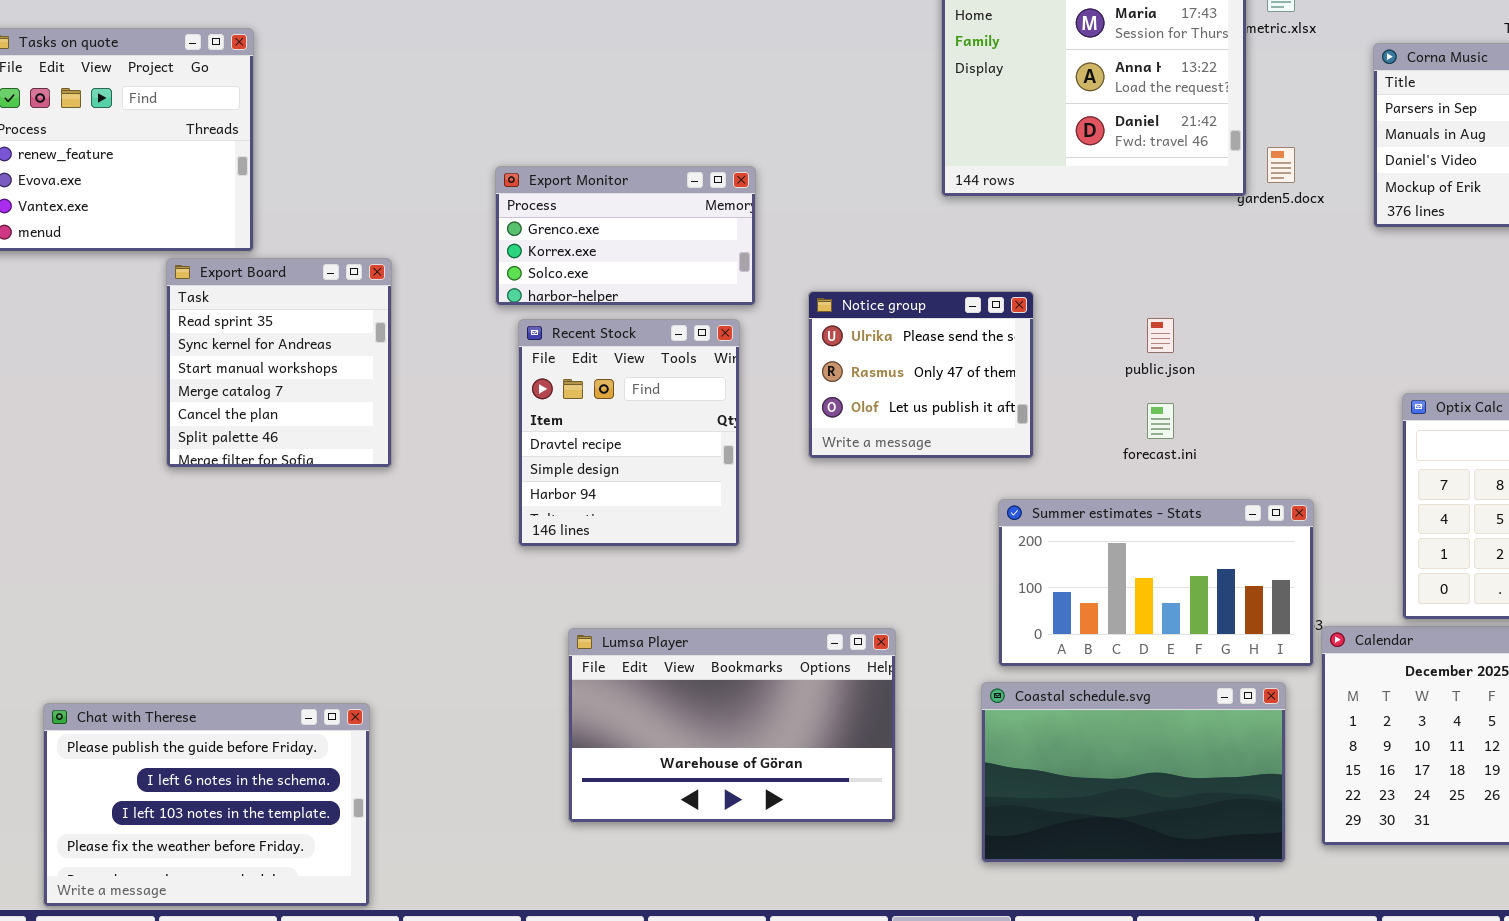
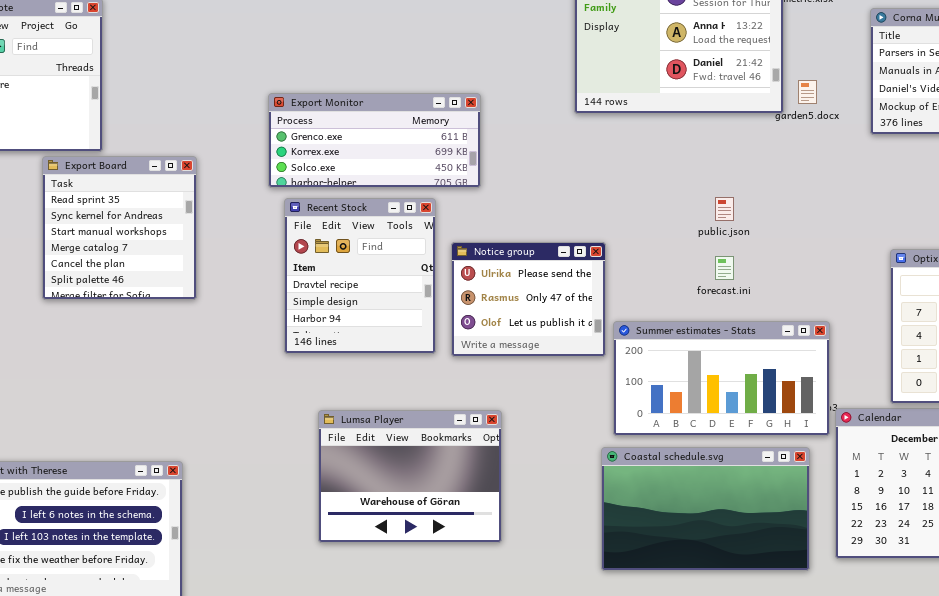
Export Monitor: [495,166,756,306] -> [268,93,481,188], resized
Notice group: [808,291,1034,459] -> [451,242,606,357], moved
Lumsa Player: [568,628,896,823] -> [318,410,502,543], resized

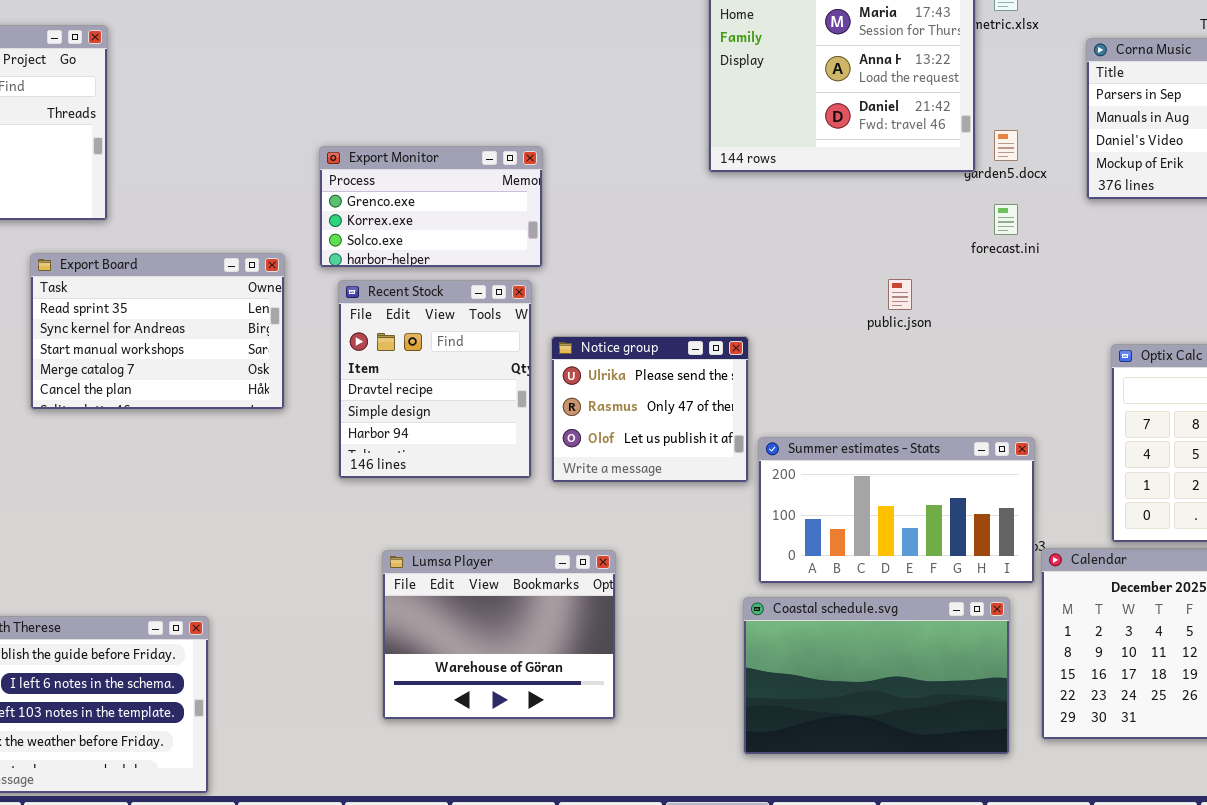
Export Monitor: [268,93,481,188] -> [319,146,543,268], resized
Export Board: [42,156,197,300] -> [30,253,285,410], resized
forecast.ini: [715,256,734,280] -> [994,204,1018,235], moved

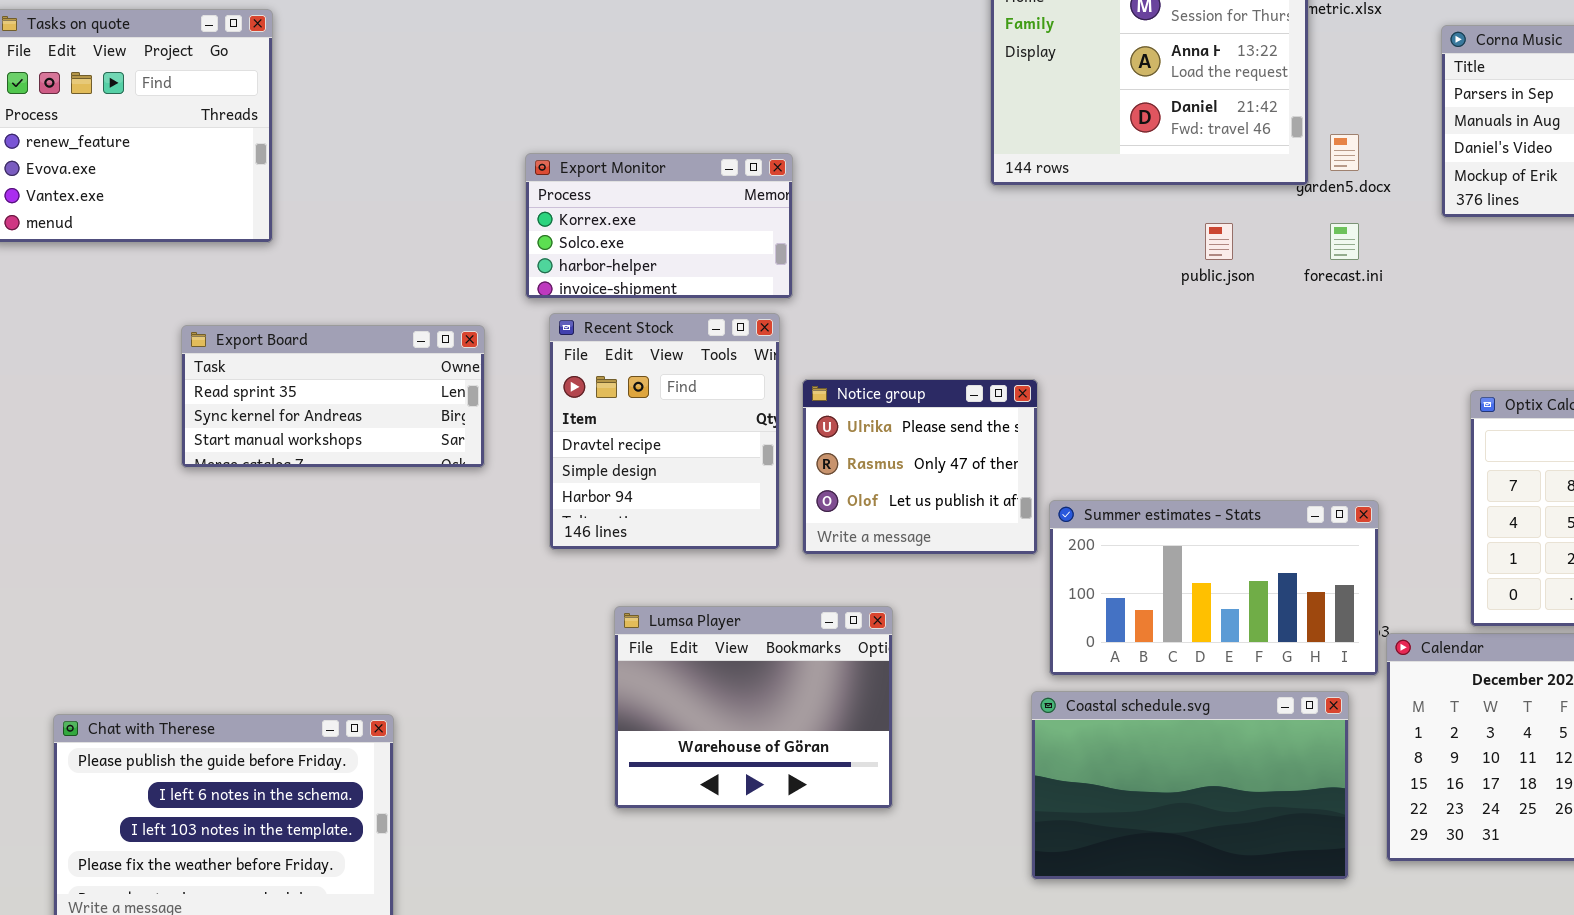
Export Monitor: [319,146,543,268] -> [525,153,793,299], scrolled down 1 row
Export Board: [30,253,285,410] -> [181,325,485,468], resized
public.json: [888,279,912,310] -> [1205,223,1233,260], moved
Lumsa Player: [382,550,616,720] -> [614,606,893,809], moved

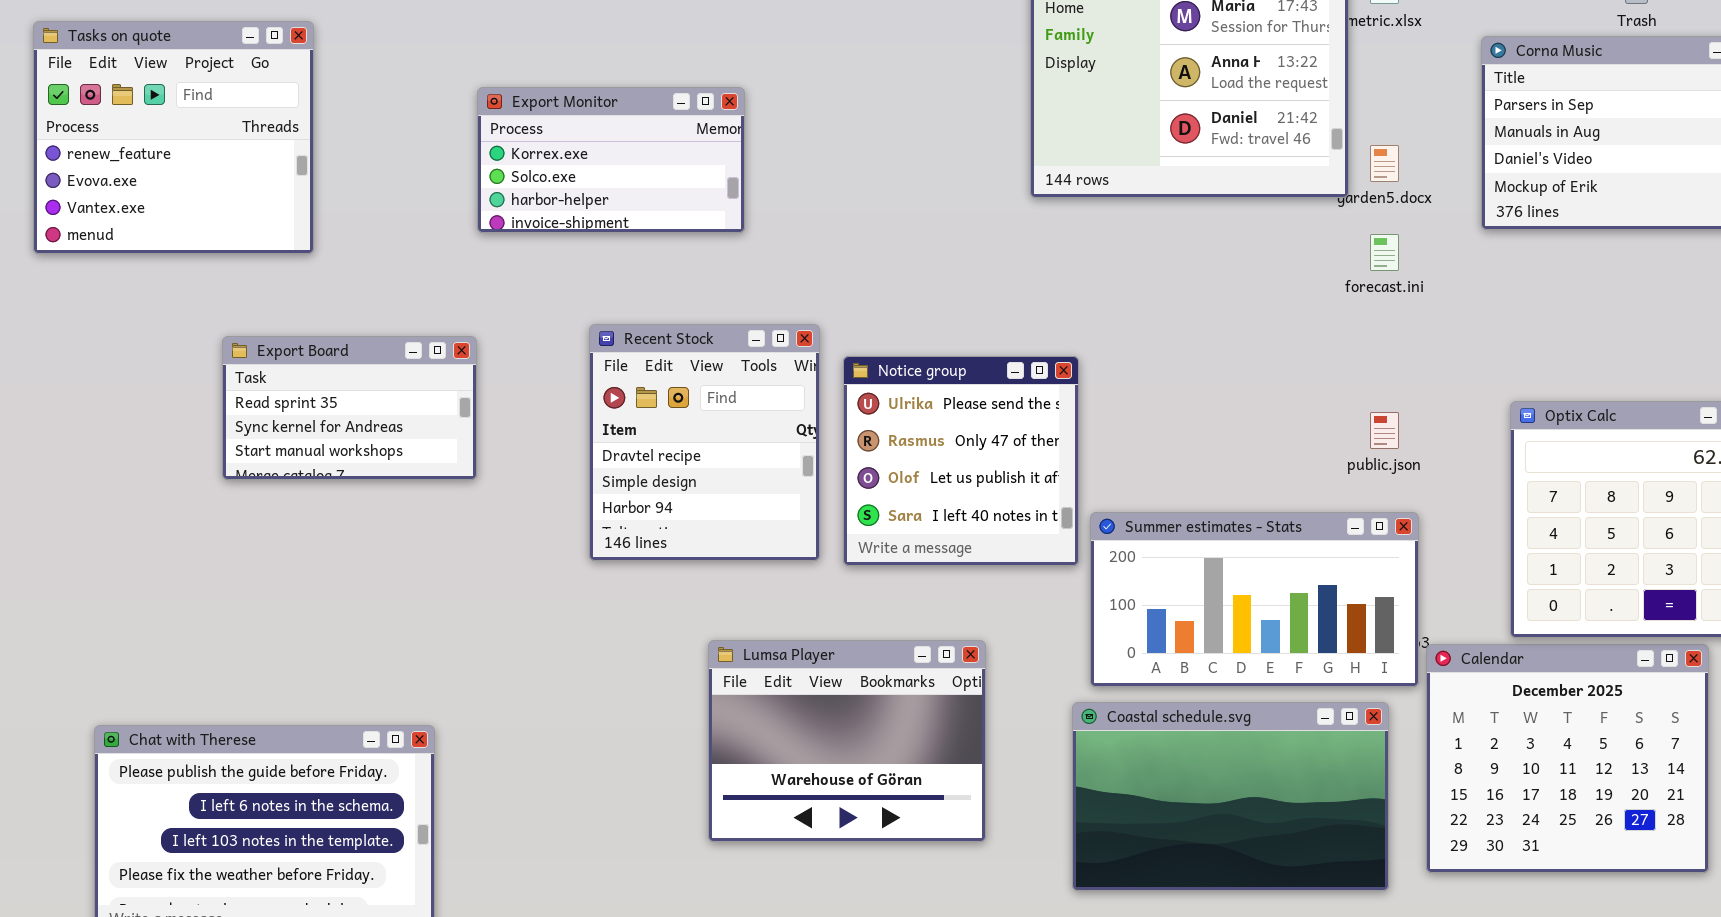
Export Monitor: [525,153,793,299] -> [477,87,745,233], moved
public.json: [1205,223,1233,260] -> [1370,412,1399,449], moved
Export Board: [181,325,485,468] -> [222,336,477,480], resized
Notice group: [802,379,1038,555] -> [843,356,1079,566], resized
Lumsa Player: [614,606,893,809] -> [708,640,986,842], moved

